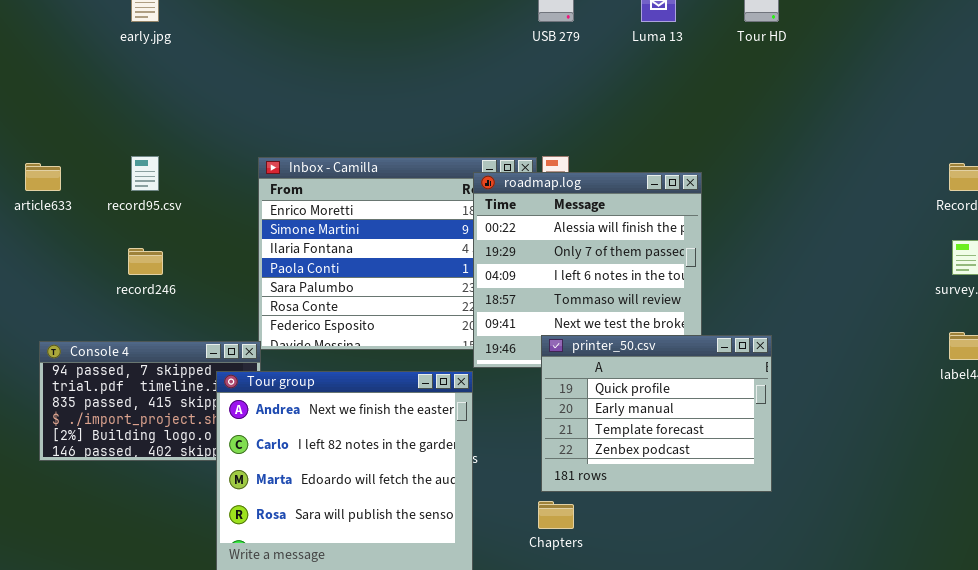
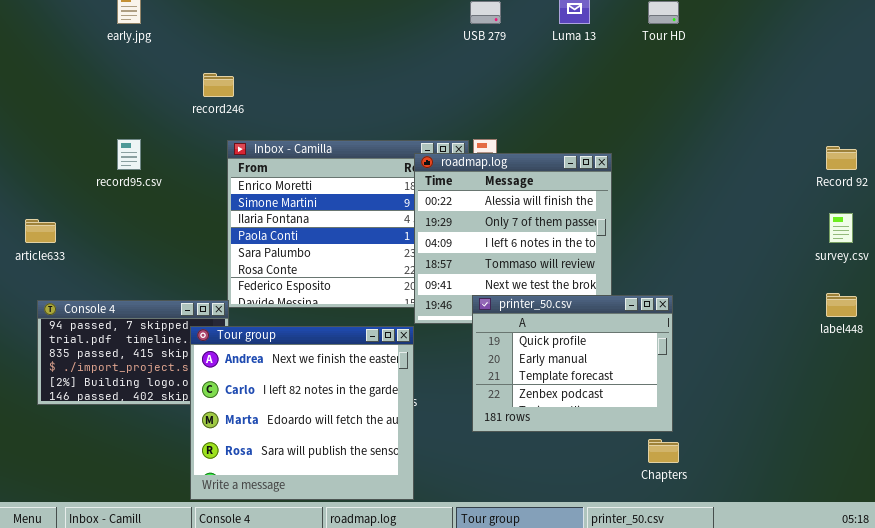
article633: [25,163,61,191] -> [25,219,56,243], moved
record246: [128,248,163,275] -> [203,73,234,97], moved
Chapters: [538,501,574,529] -> [648,439,679,463], moved

